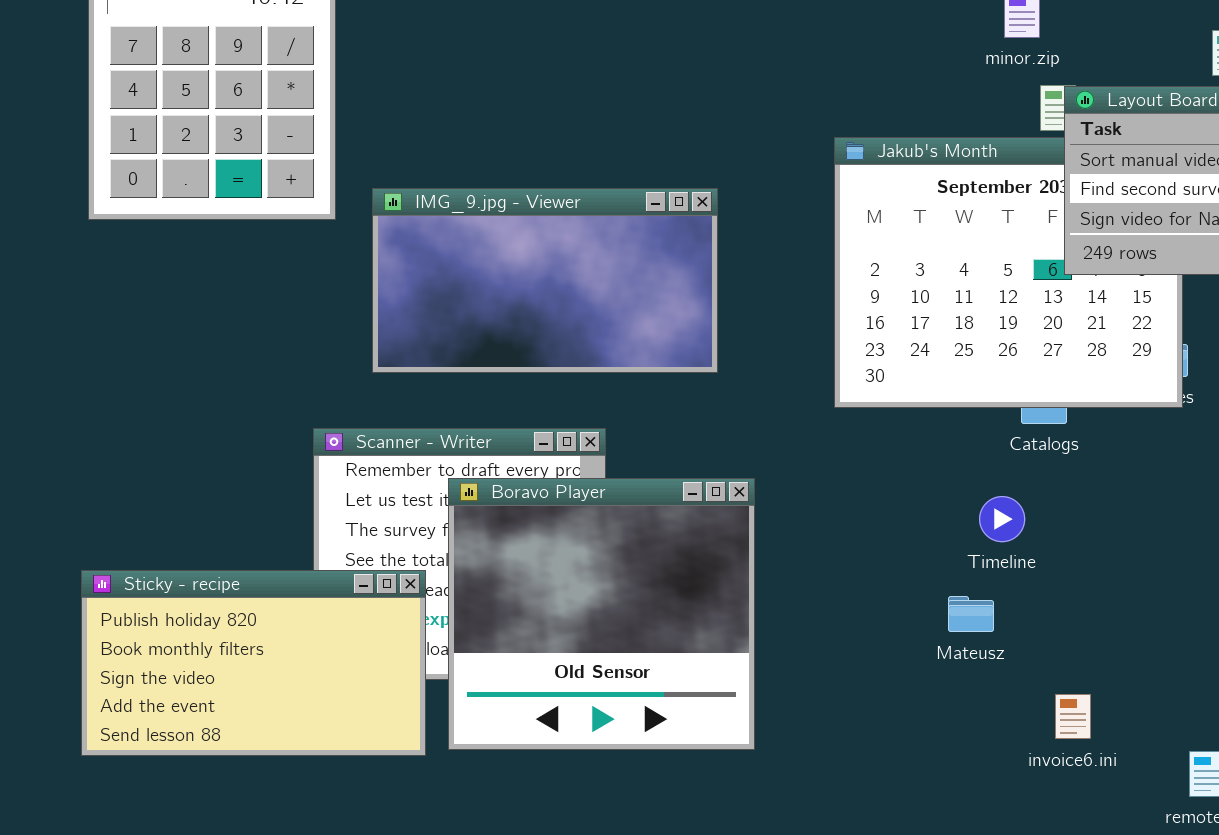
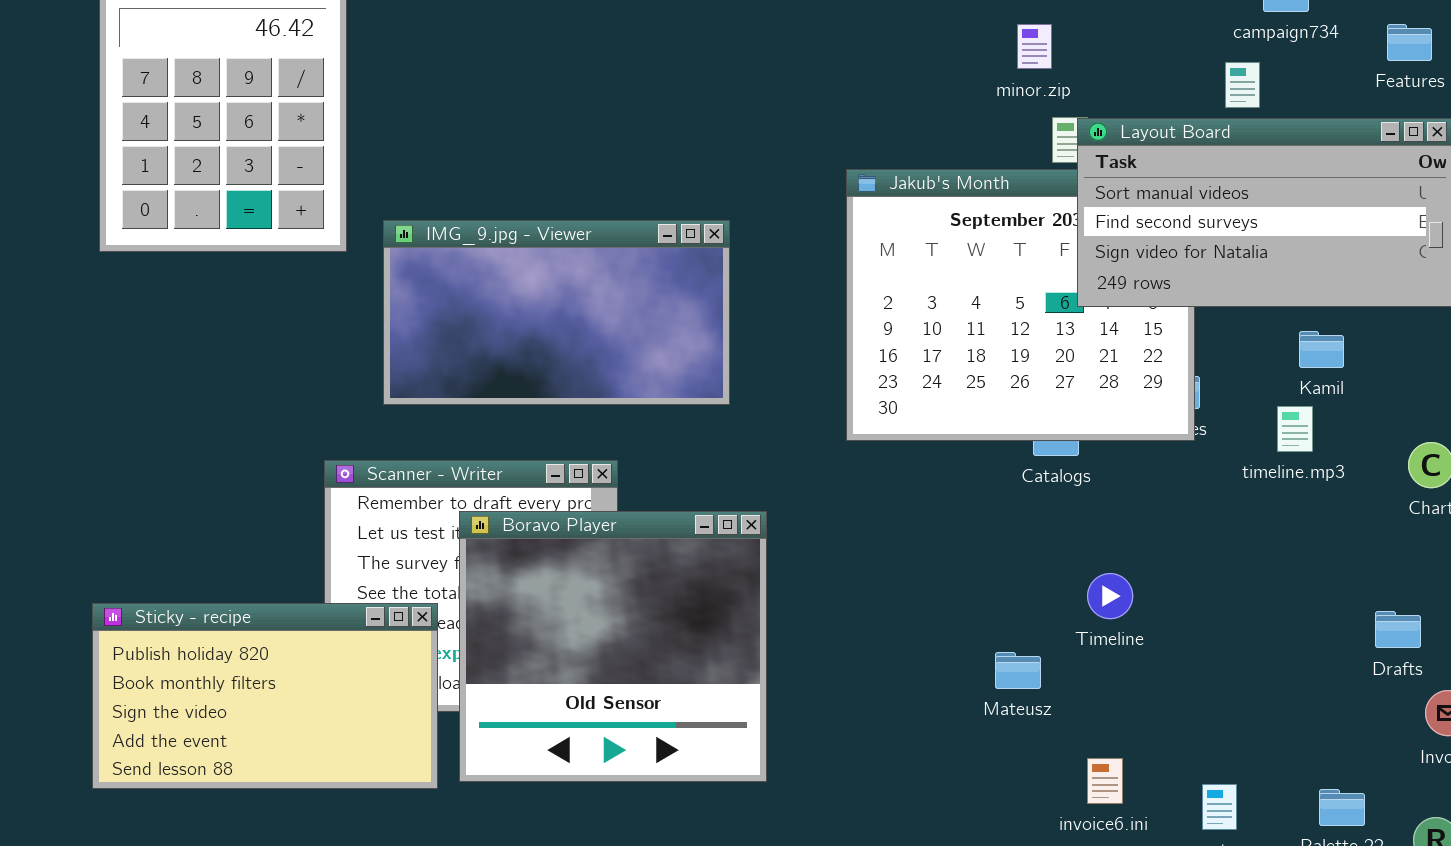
Timeline: [979,496,1025,542] -> [1087,573,1133,619], moved
Mateusz: [948,596,994,632] -> [995,652,1041,689], moved
invoice6.ini: [1055,694,1091,739] -> [1087,758,1123,804], moved

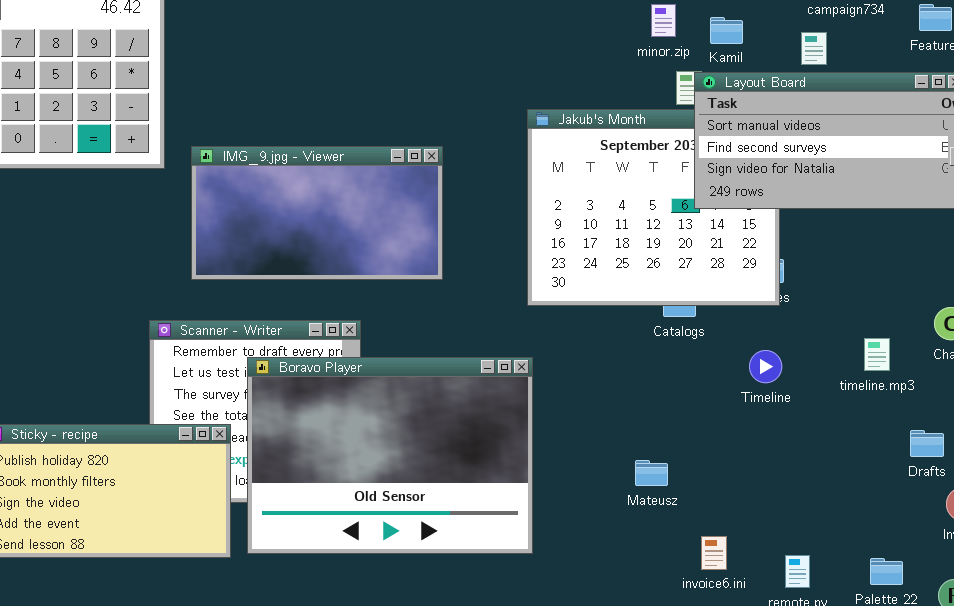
Kamil: [1299,331,1344,368] -> [710,17,743,44], moved
timeline.mp3: [1277,406,1313,452] -> [864,338,890,371], moved
Boravo Player: [459,511,767,782] -> [247,357,533,554], resized
Timeline: [1087,573,1133,619] -> [749,350,782,383], moved

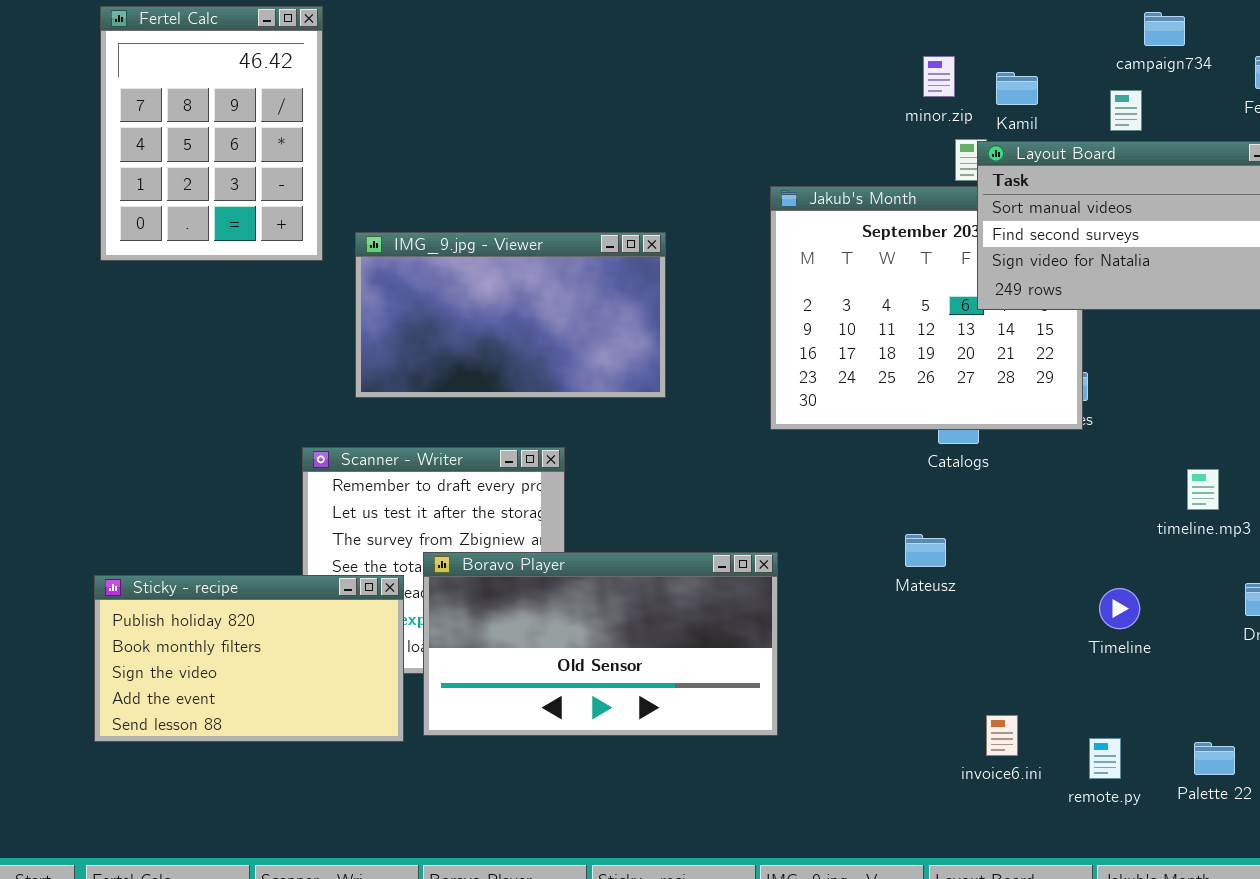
Timeline: [749,350,782,383] -> [1099,588,1140,629], moved
Boravo Player: [247,357,533,554] -> [423,552,778,736], resized
Mateusz: [635,460,668,486] -> [905,534,946,567], moved

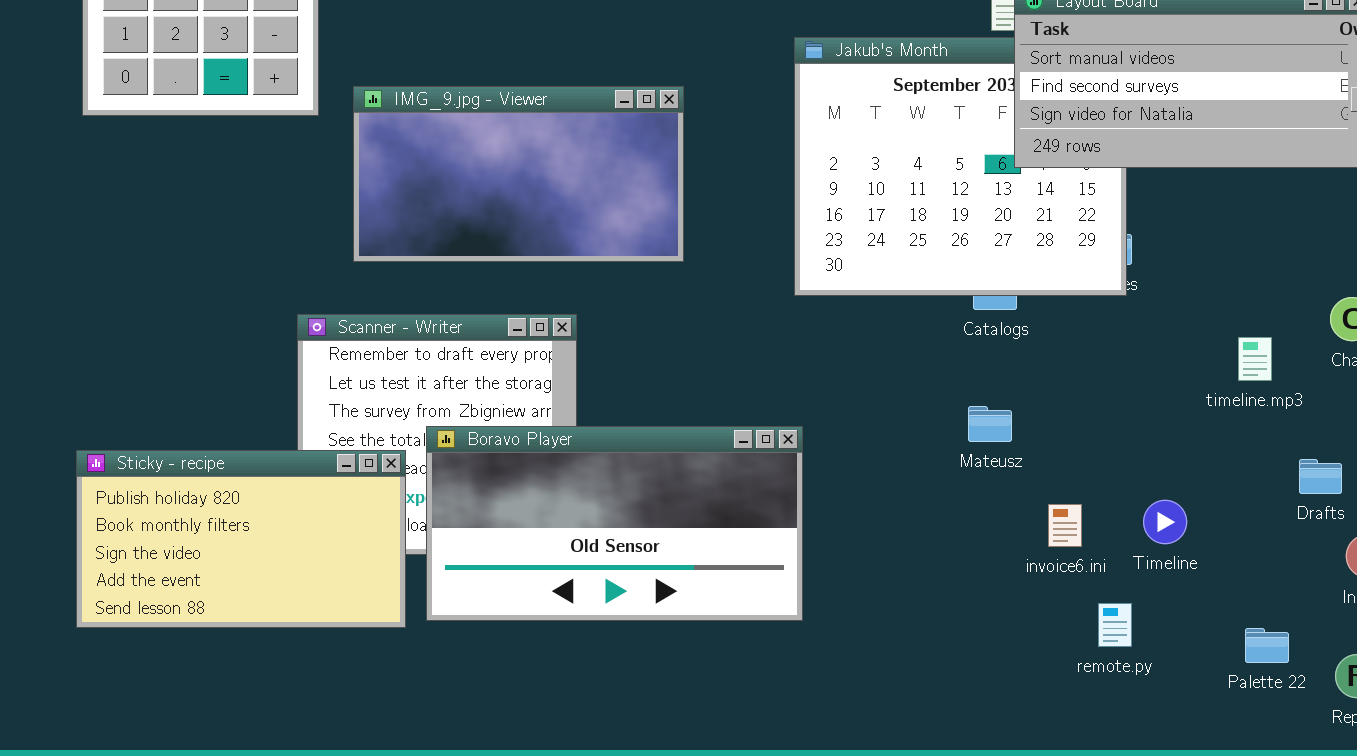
Mateusz: [905,534,946,567] -> [968,406,1012,442], moved
Timeline: [1099,588,1140,629] -> [1143,500,1187,544], moved
invoice6.ini: [986,715,1018,756] -> [1048,504,1082,547], moved
remote.py: [1089,738,1121,779] -> [1098,603,1132,647], moved

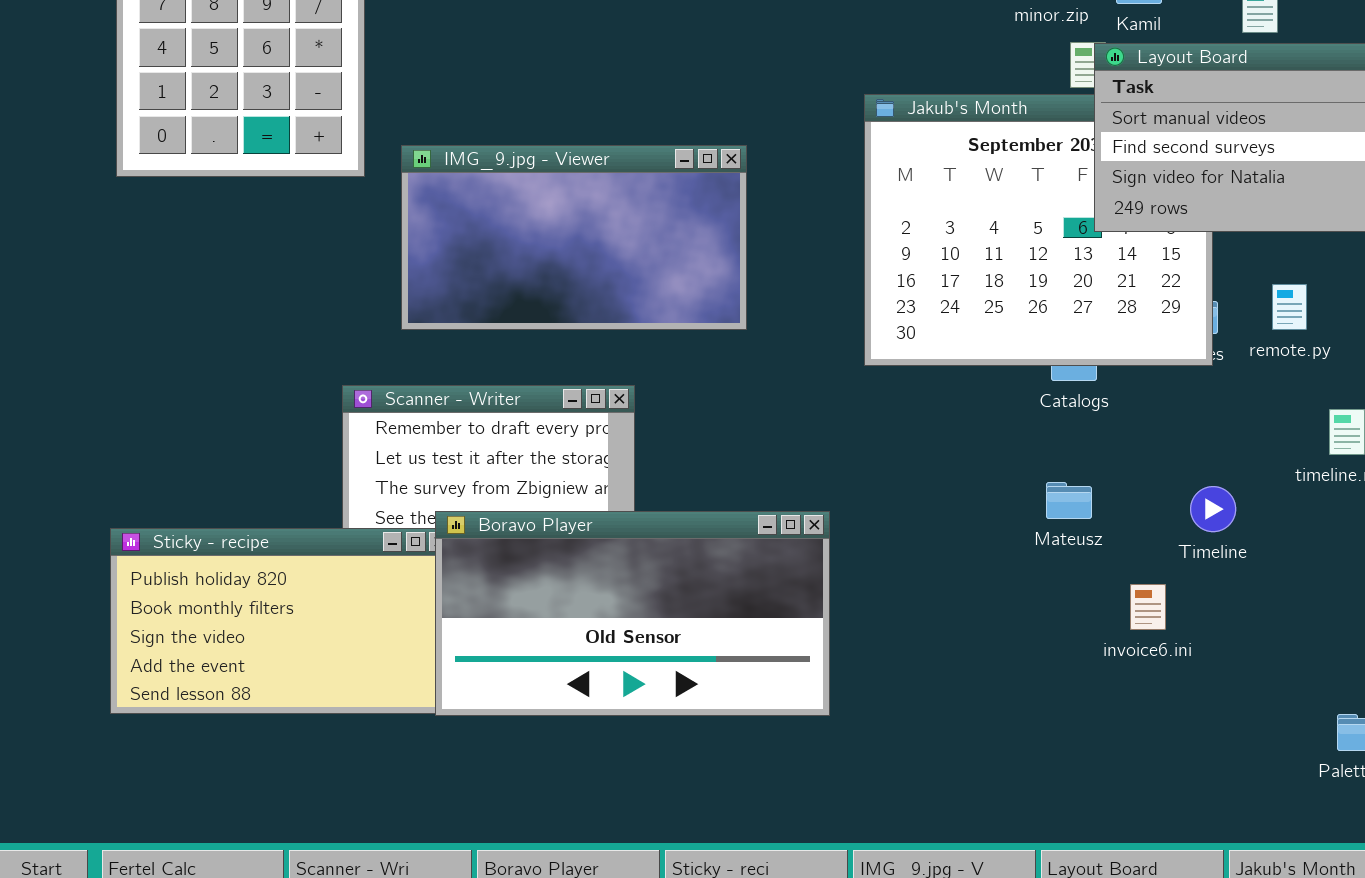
Boravo Player: [426,426,803,621] -> [435,511,830,716], moved
Timeline: [1143,500,1187,544] -> [1190,486,1236,532], moved
remote.py: [1098,603,1132,647] -> [1272,284,1307,330], moved

